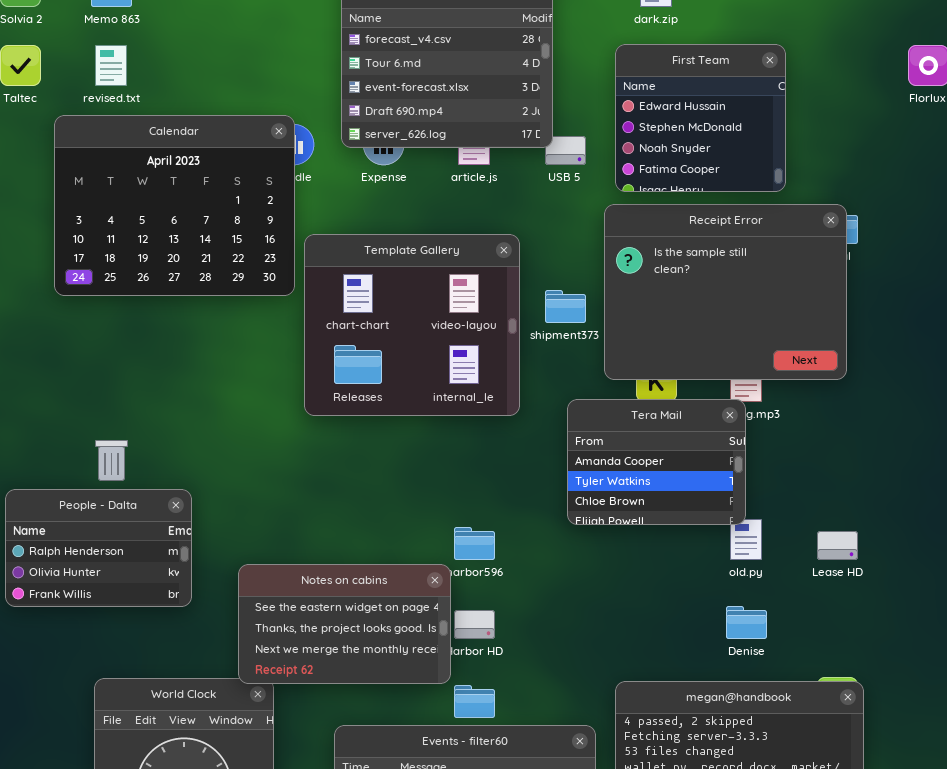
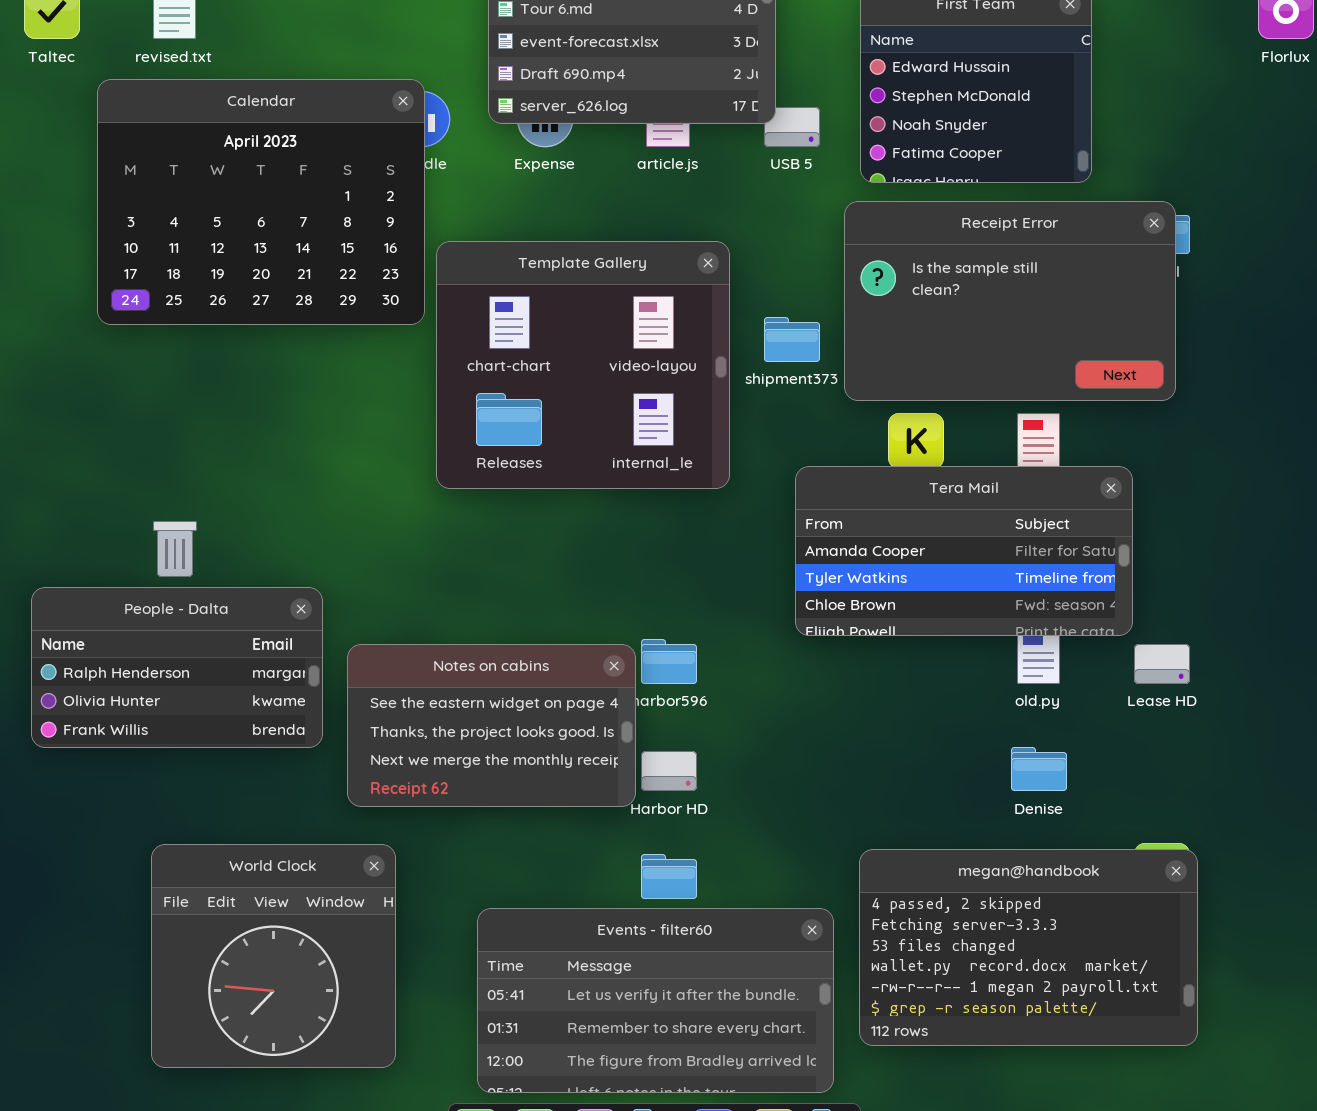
Receipt Error: [604,204,847,380] -> [844,201,1176,401], resized
Tera Mail: [567,399,746,525] -> [795,466,1133,636], resized
People - Dalta: [5,489,192,607] -> [31,587,323,748], resized
Notes on cabins: [238,564,451,684] -> [347,644,636,807], moved

